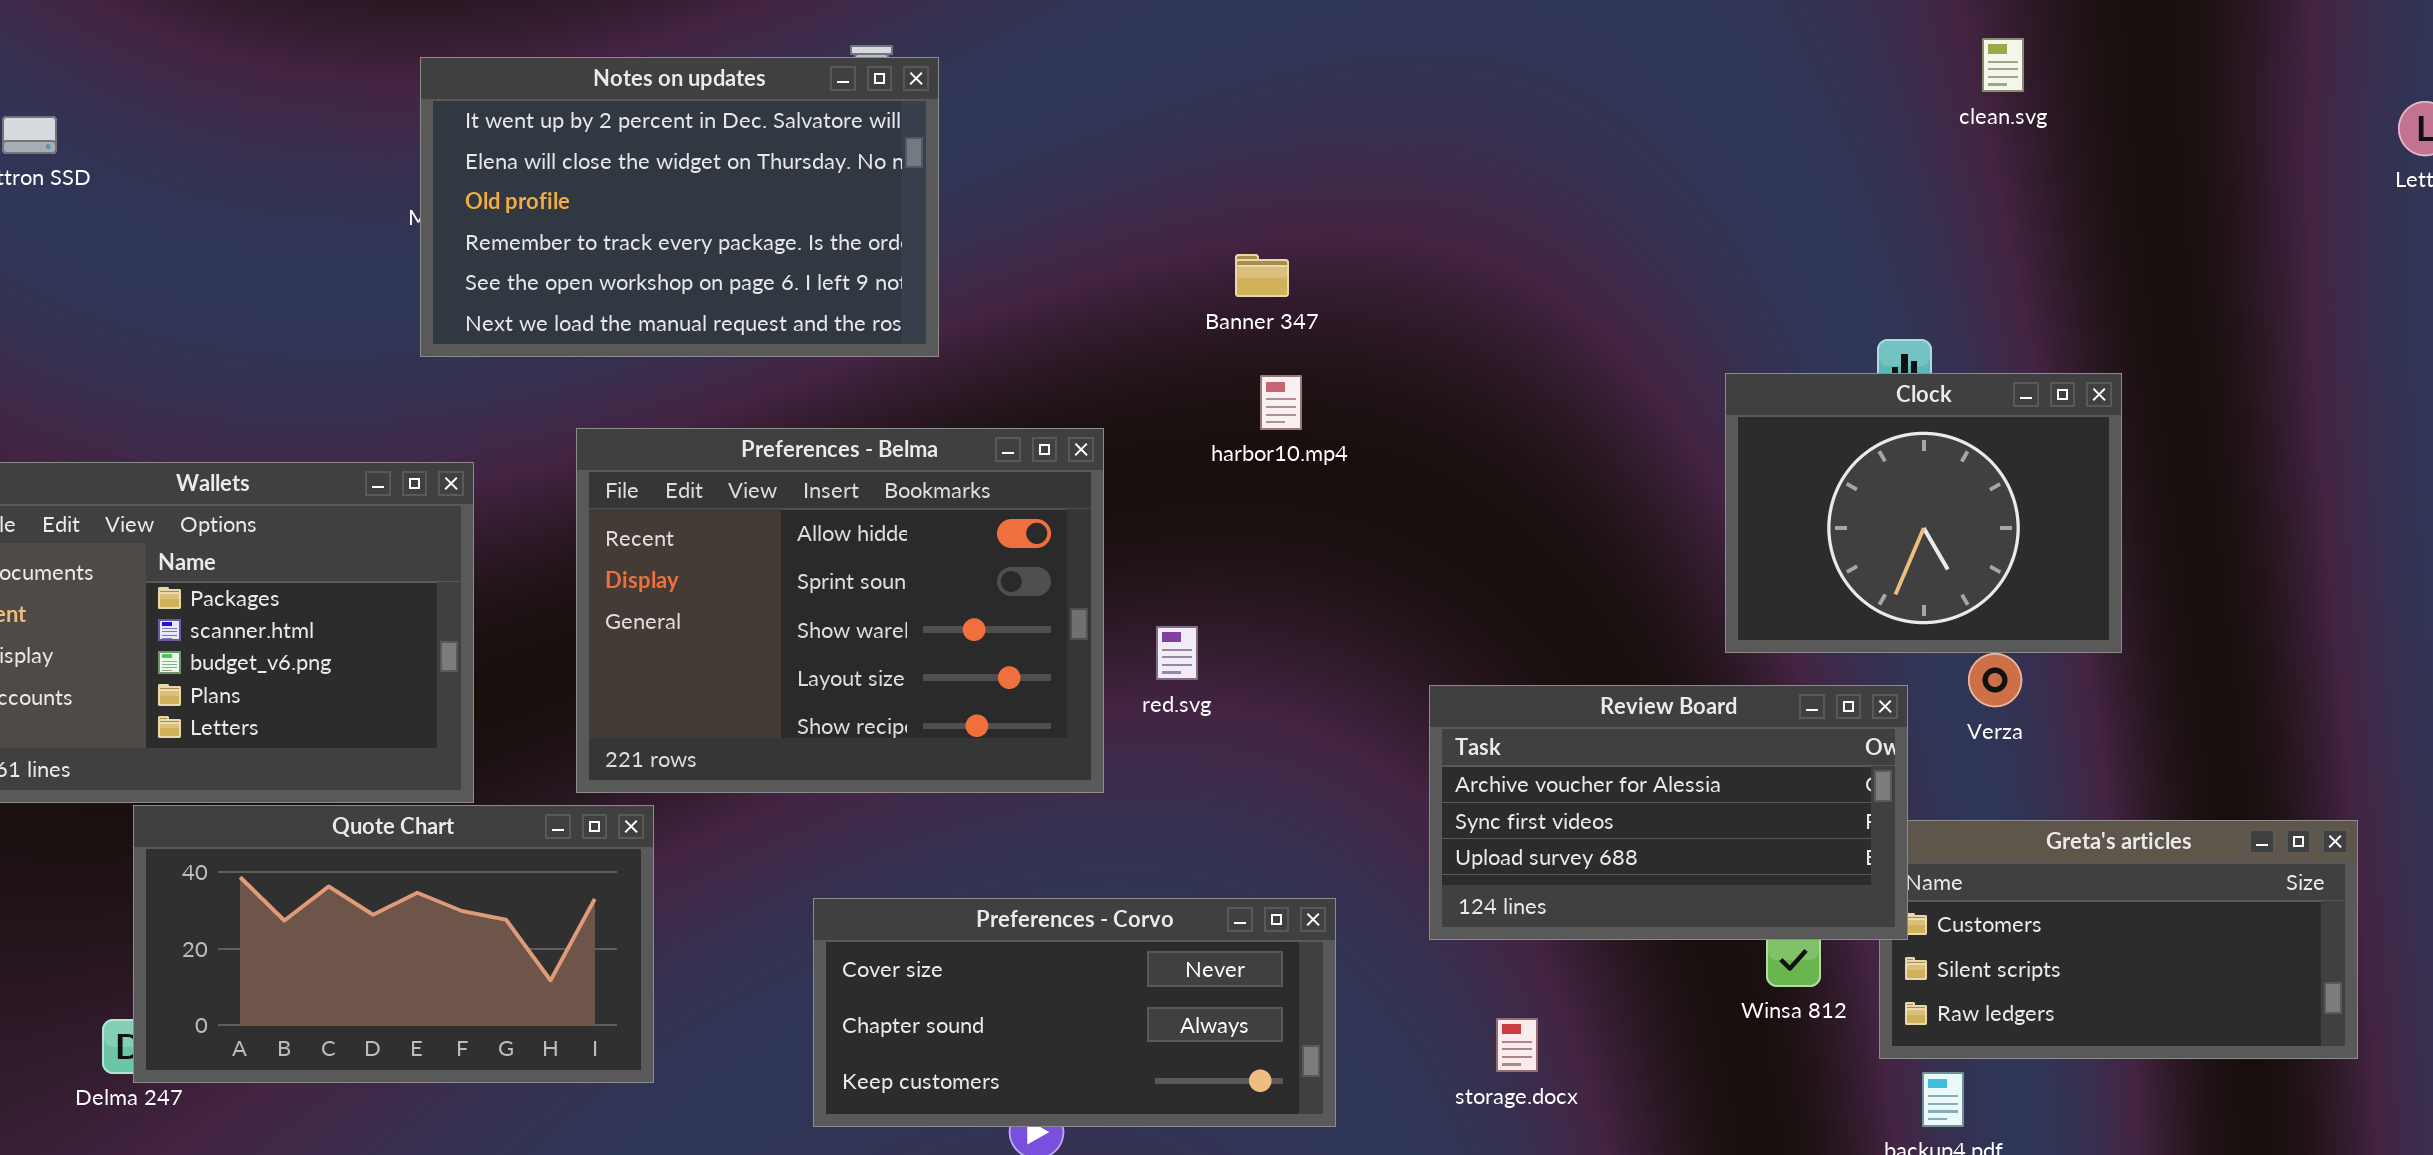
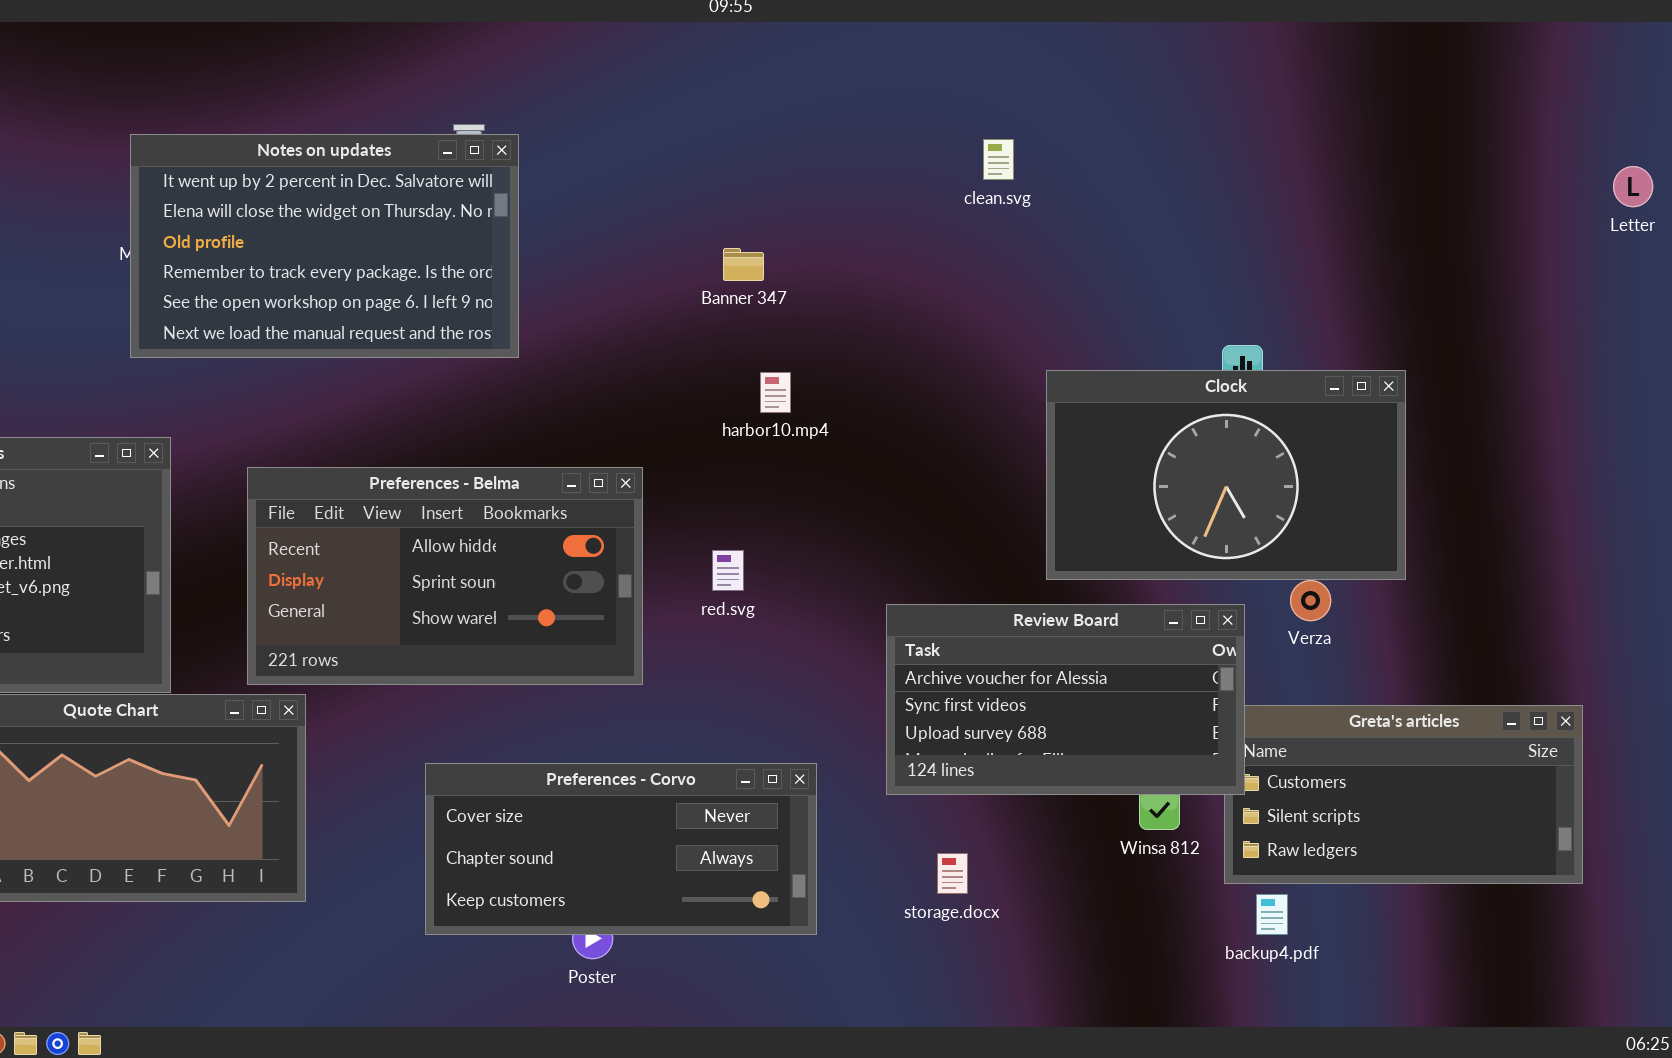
clean.svg: [1982,38,2024,92] -> [983,139,1014,180], moved
Banner 347: [1235,254,1289,297] -> [723,248,764,281], moved
Clock: [1725,373,2122,653] -> [1046,370,1406,580], resized
Preferences - Belma: [576,428,1104,793] -> [247,467,643,685], resized
red.svg: [1156,626,1198,680] -> [712,550,744,591], moved

